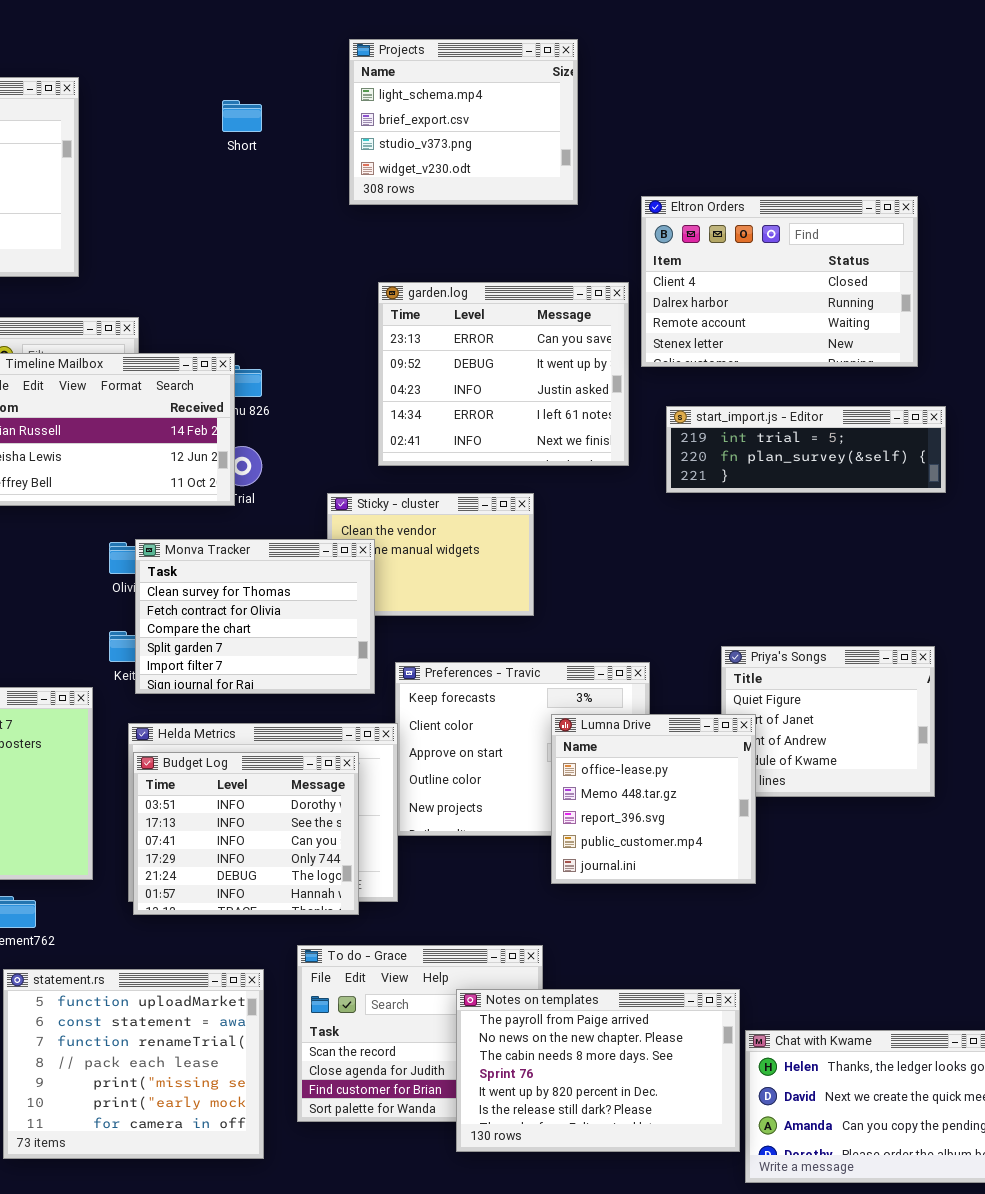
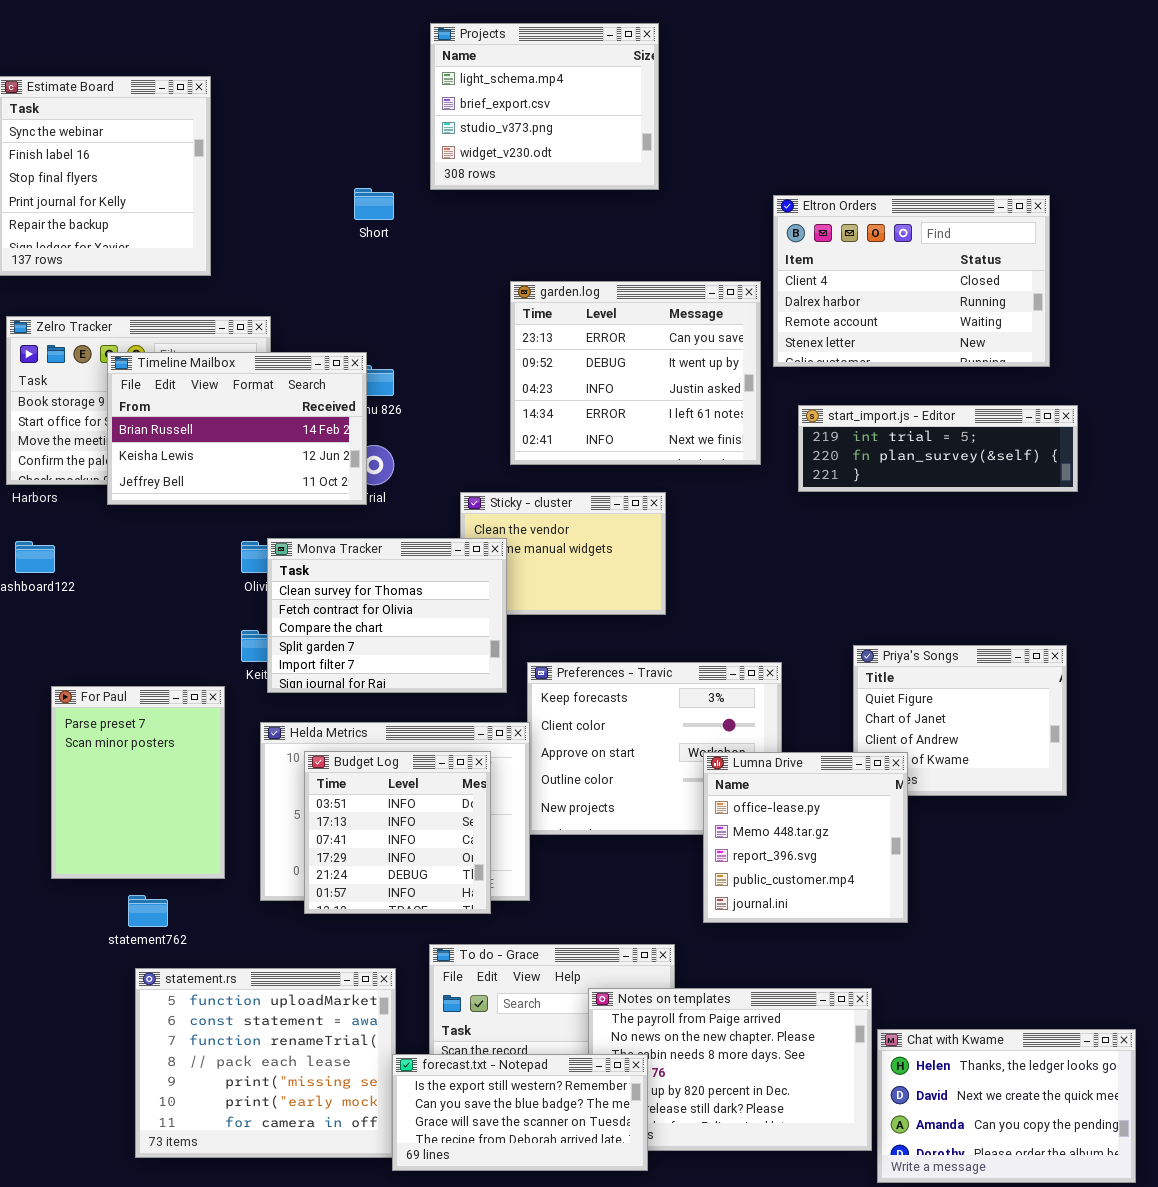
Projects: [349,39,578,205] -> [430,23,659,190], moved
Short: [222,100,262,132] -> [354,188,394,220], moved
Lumna Drive: [551,714,756,884] -> [703,752,908,923], moved
Budget Log: [133,752,359,915] -> [304,751,491,914], resized
forecast.txt - Notepad: none -> [392,1054,648,1171], opened

